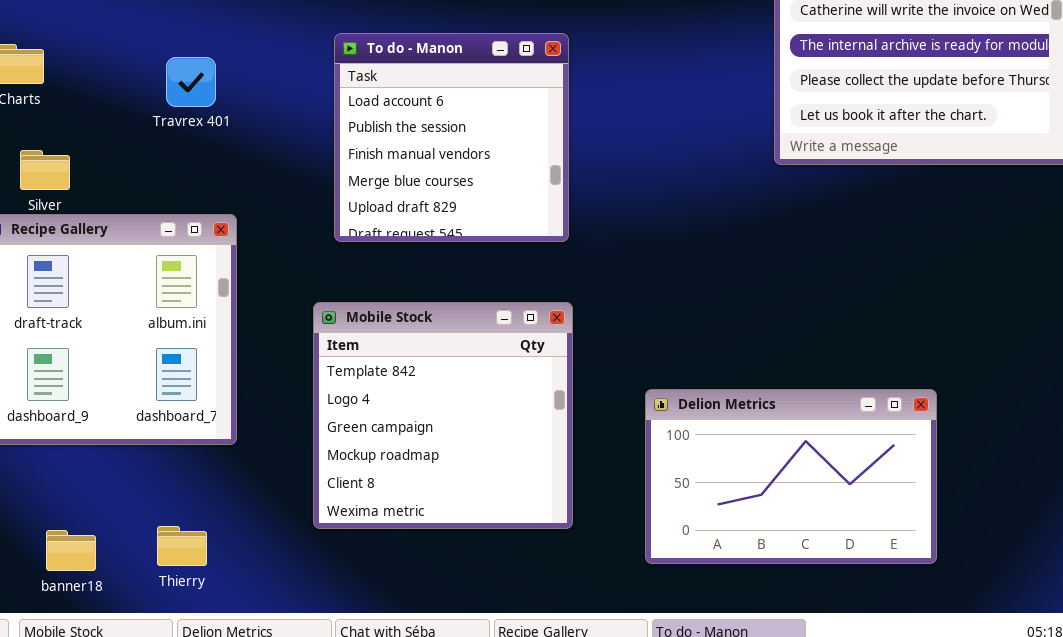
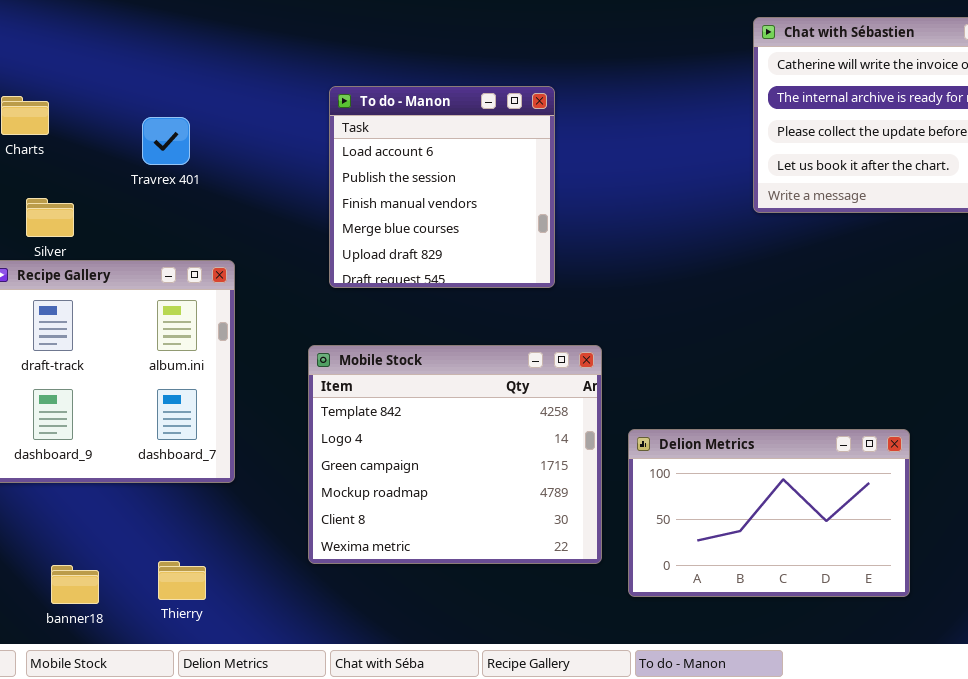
Travrex 401: [166,57,216,107] -> [142,117,190,165], moved
Mobile Stock: [313,302,573,529] -> [308,345,602,564], resized

